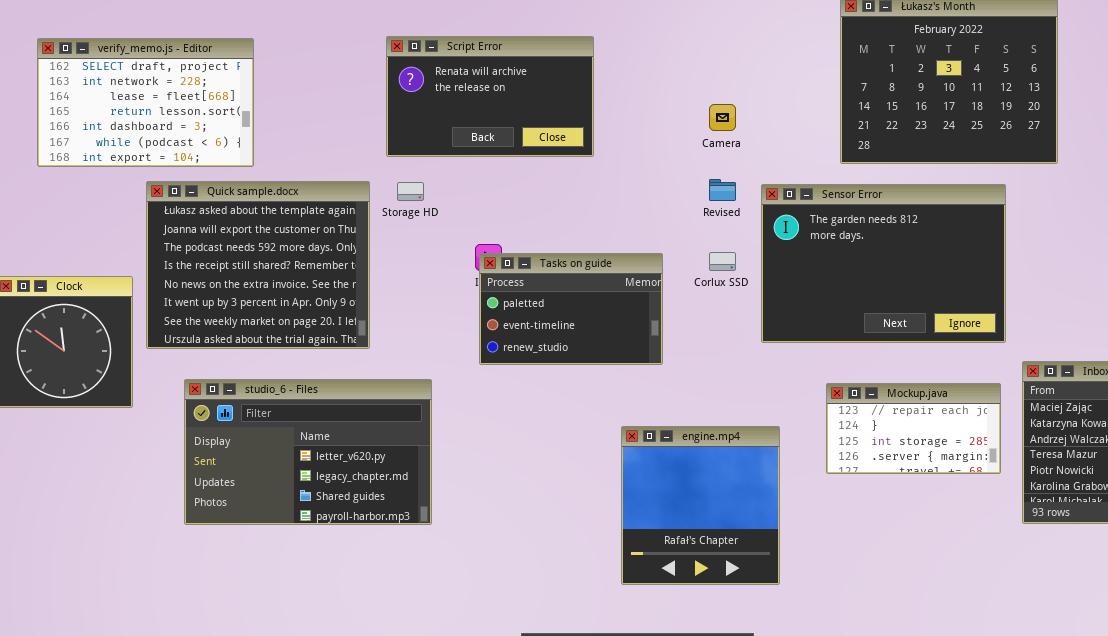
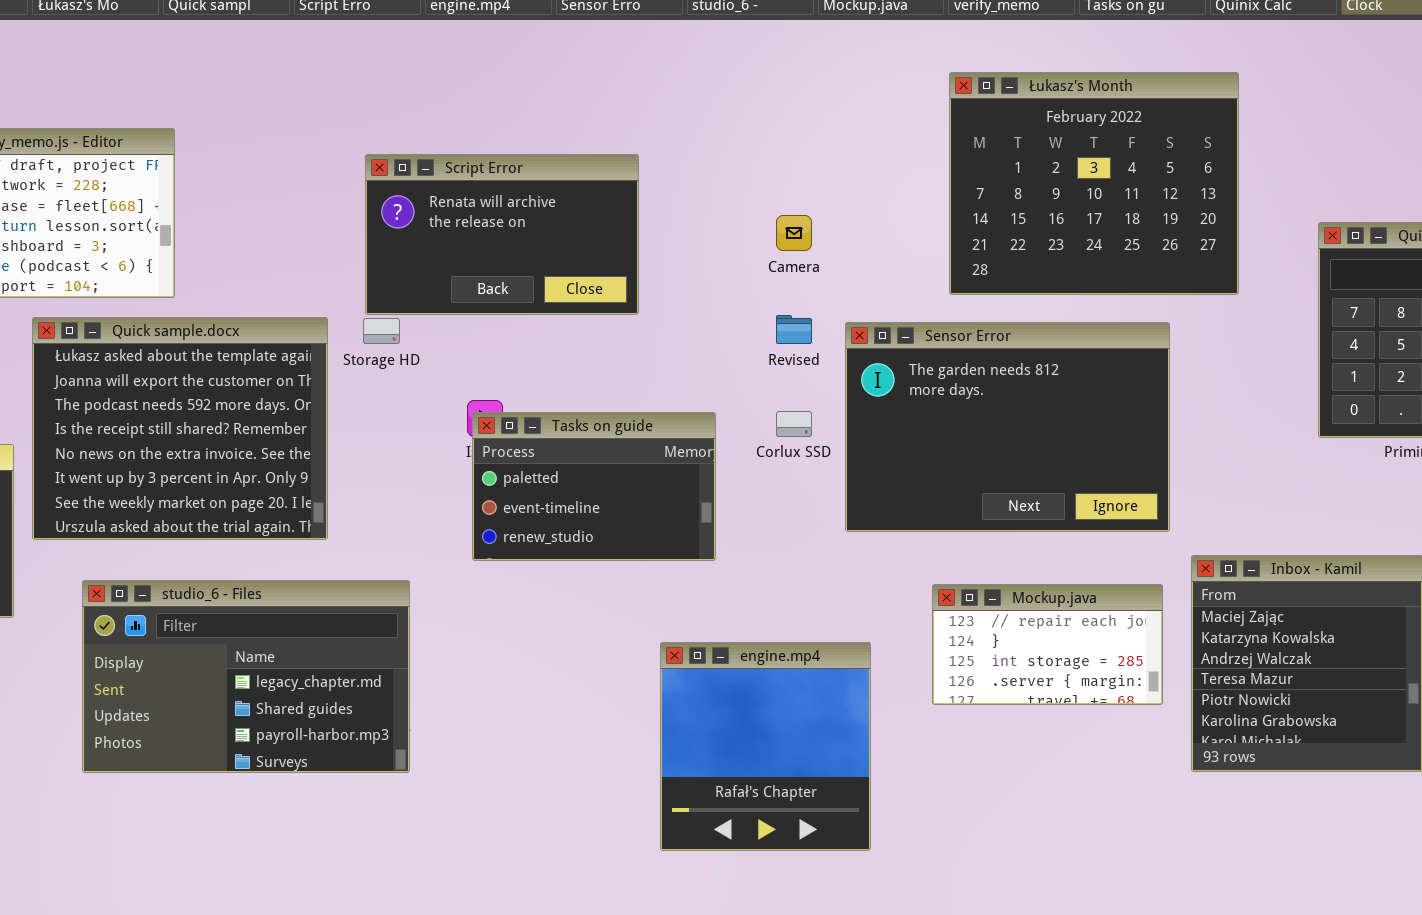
Script Error: [386,36,594,157] -> [365,154,639,315], moved
studio_6 - Files: [184,379,432,525] -> [82,580,410,773], scrolled down 1 row

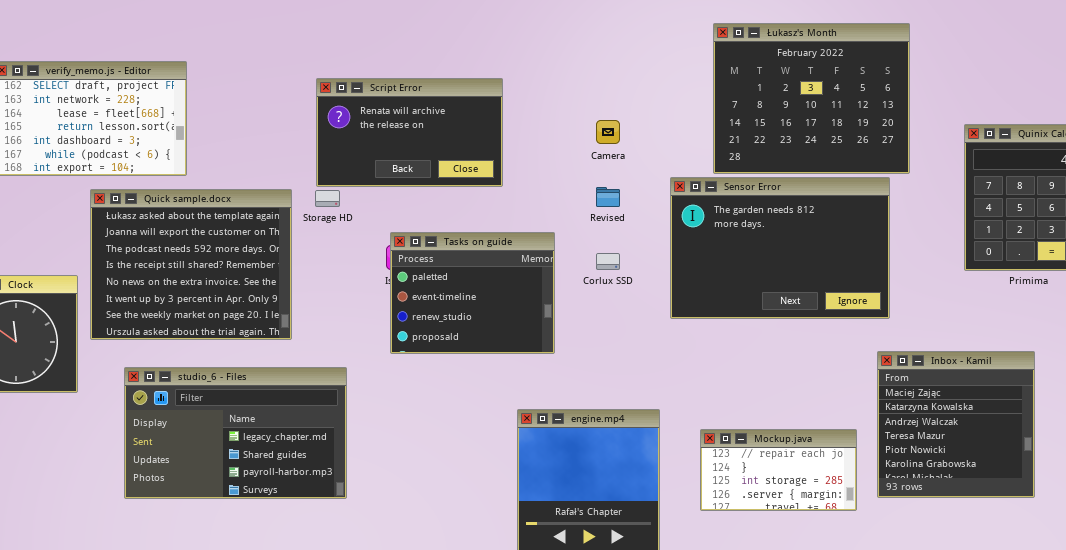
Sensor Error: [845,322,1170,532] -> [670,177,890,319], moved
Tasks on guide: [472,412,716,561] -> [390,232,555,354], resized
Mockup.java: [932,584,1163,705] -> [700,429,857,511], moved

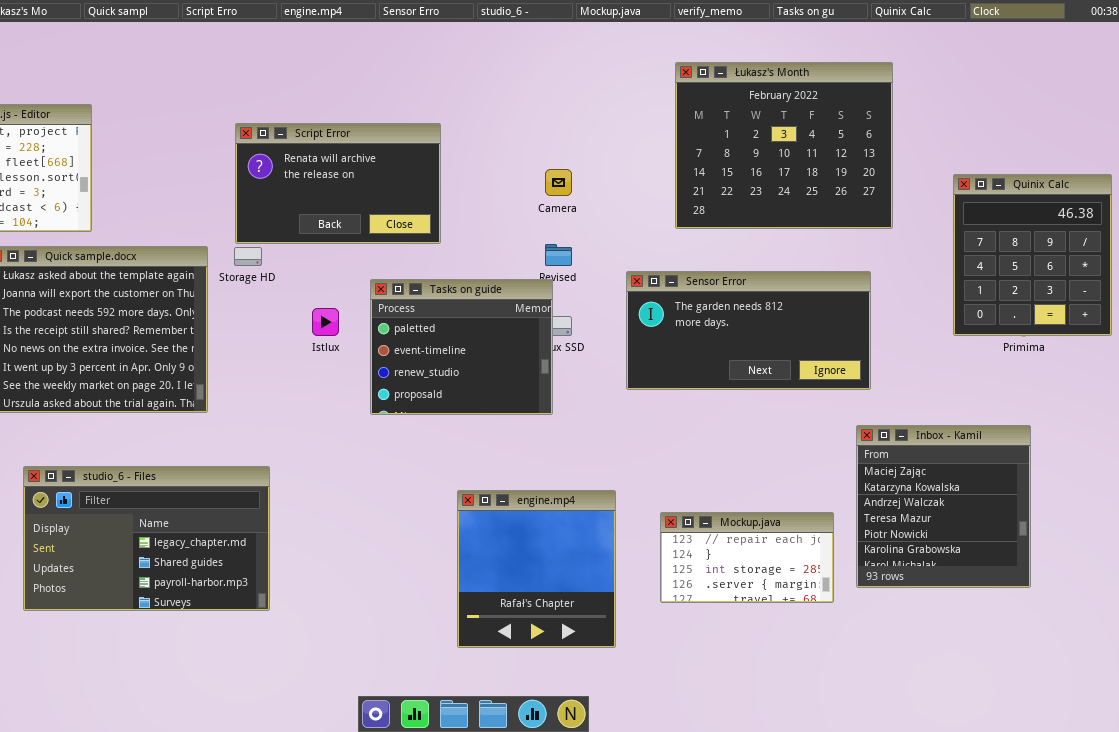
Sensor Error: [670,177,890,319] -> [626,271,871,390], resized
Tasks on guide: [390,232,555,354] -> [370,279,553,415], moved
studio_6 - Files: [124,367,347,499] -> [23,466,270,611], moved

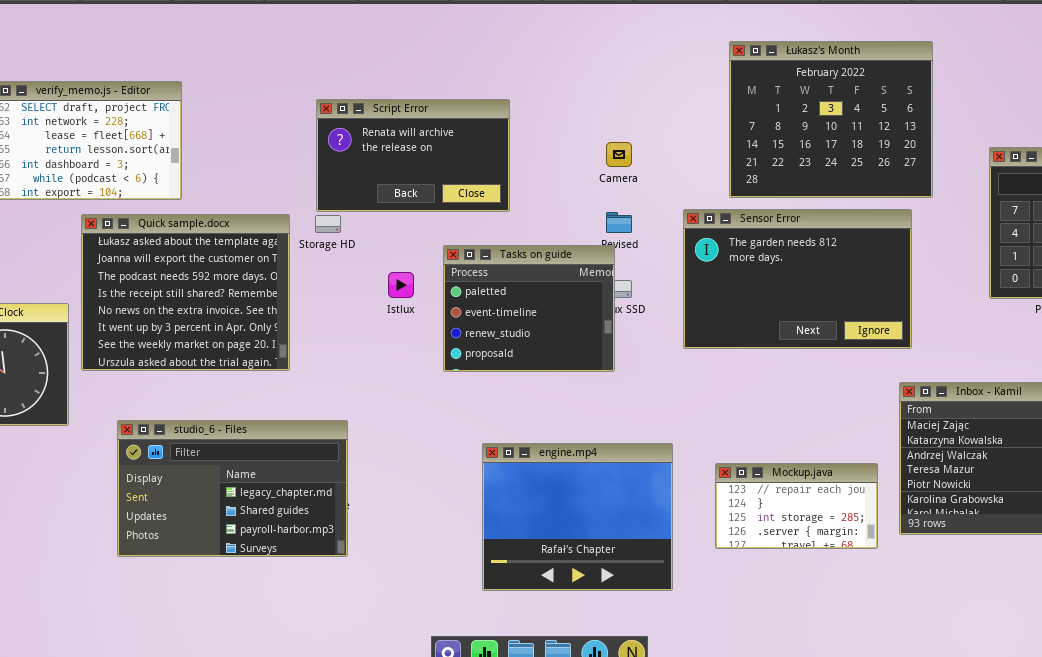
Sensor Error: [626,271,871,390] -> [683,209,912,349], resized
engine.mp4: [457,490,616,648] -> [482,443,673,591], resized

